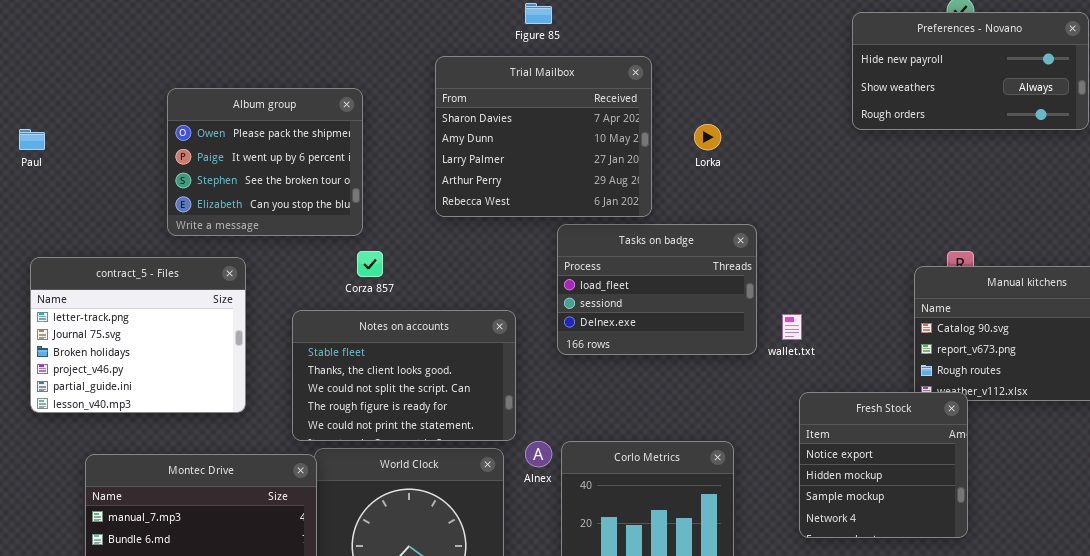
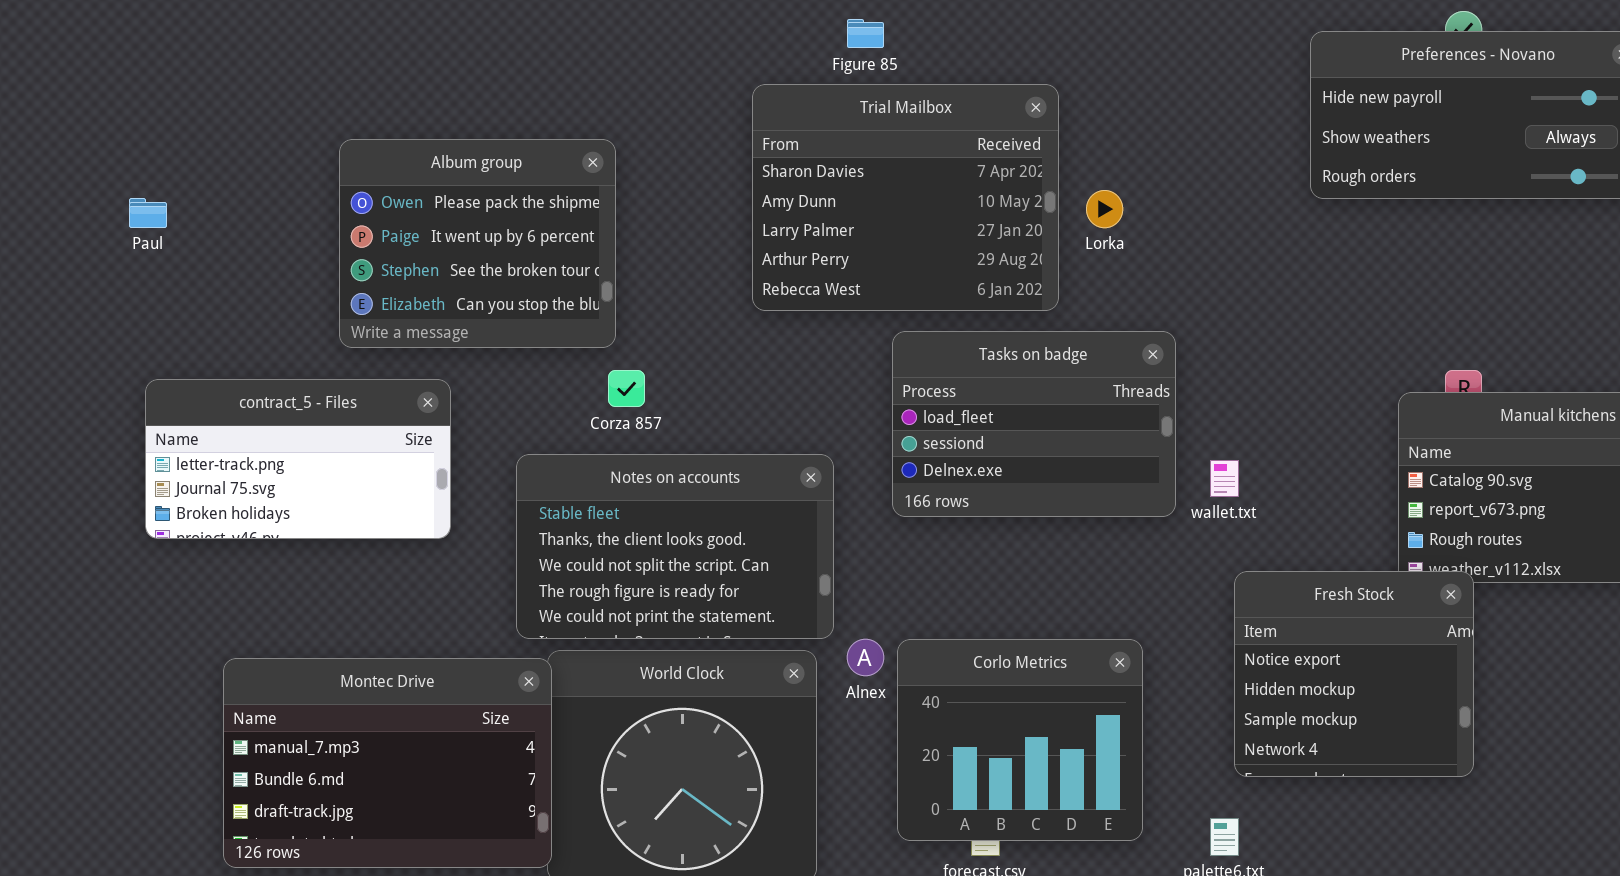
Trial Mailbox: [435,56,652,217] -> [752,84,1059,311], moved
contract_5 - Files: [30,257,246,413] -> [145,379,451,539], resized

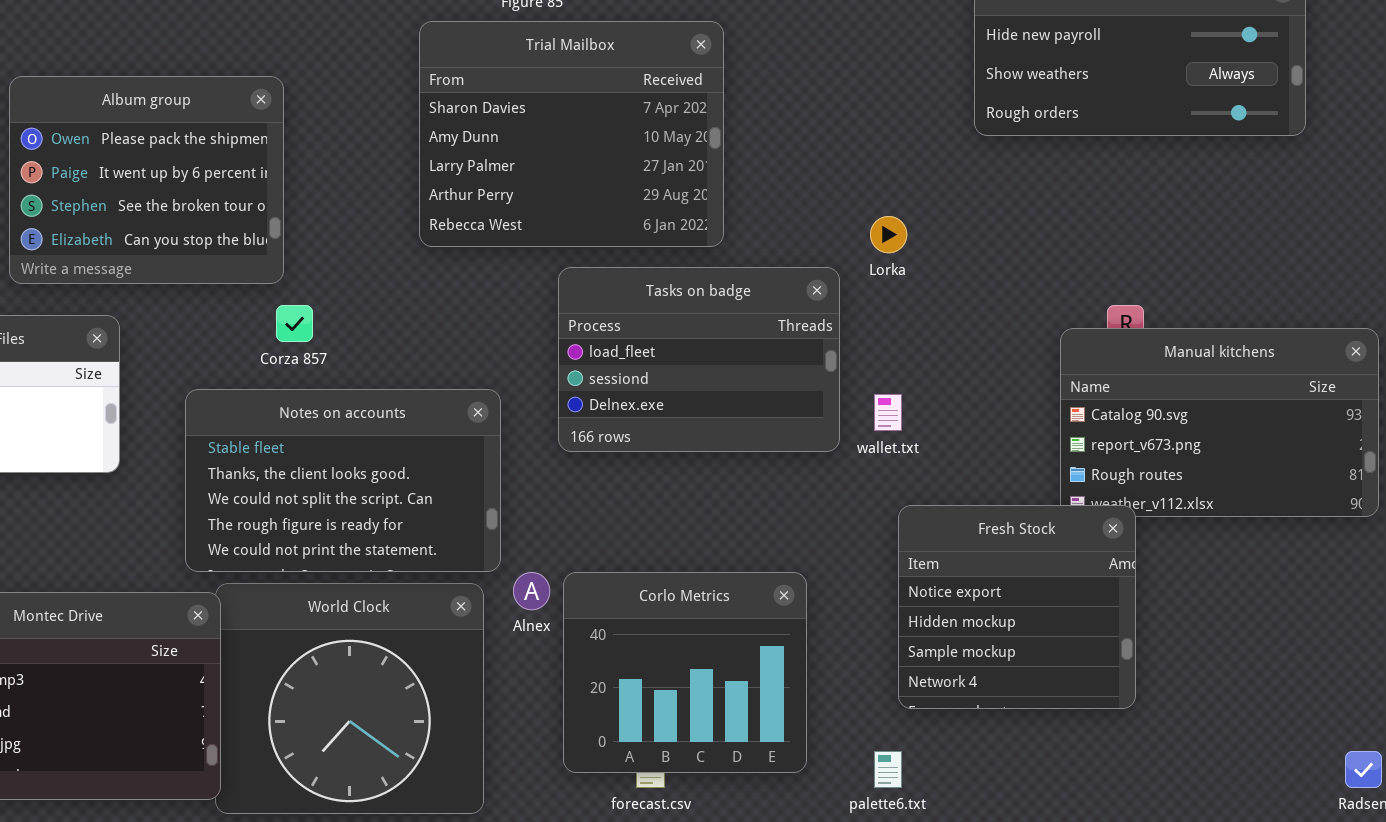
Lorka: [1086,190,1123,228] -> [870,216,907,253], moved

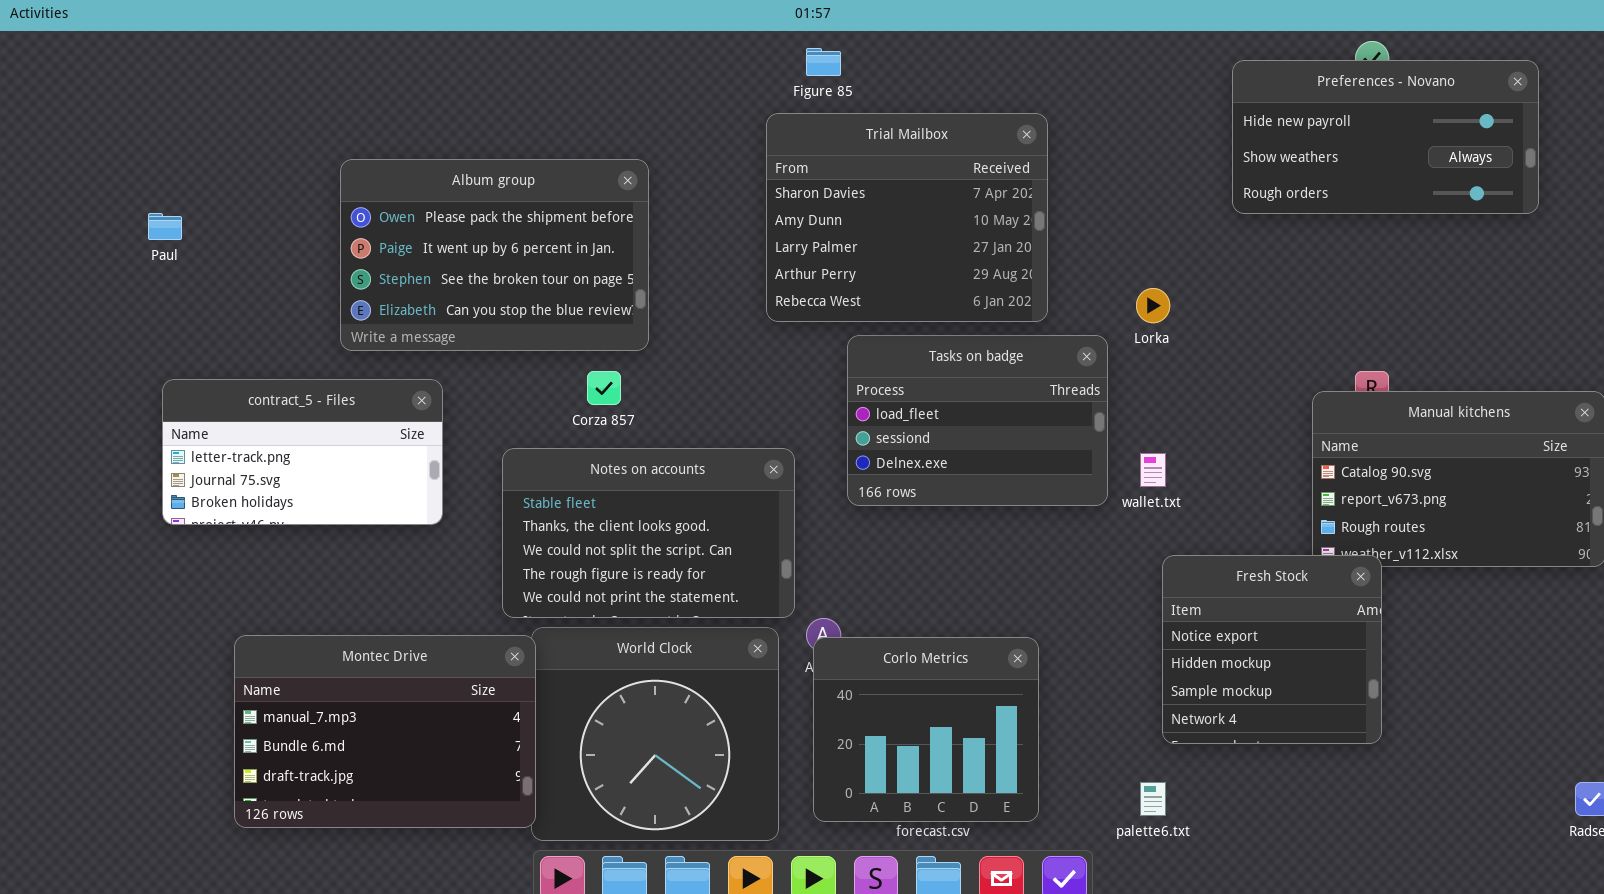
Trial Mailbox: [419,21,724,247] -> [766,113,1048,322], moved
Album group: [9,76,284,284] -> [340,159,649,351], resized
Corlo Metrics: [563,572,807,773] -> [813,637,1039,822], moved

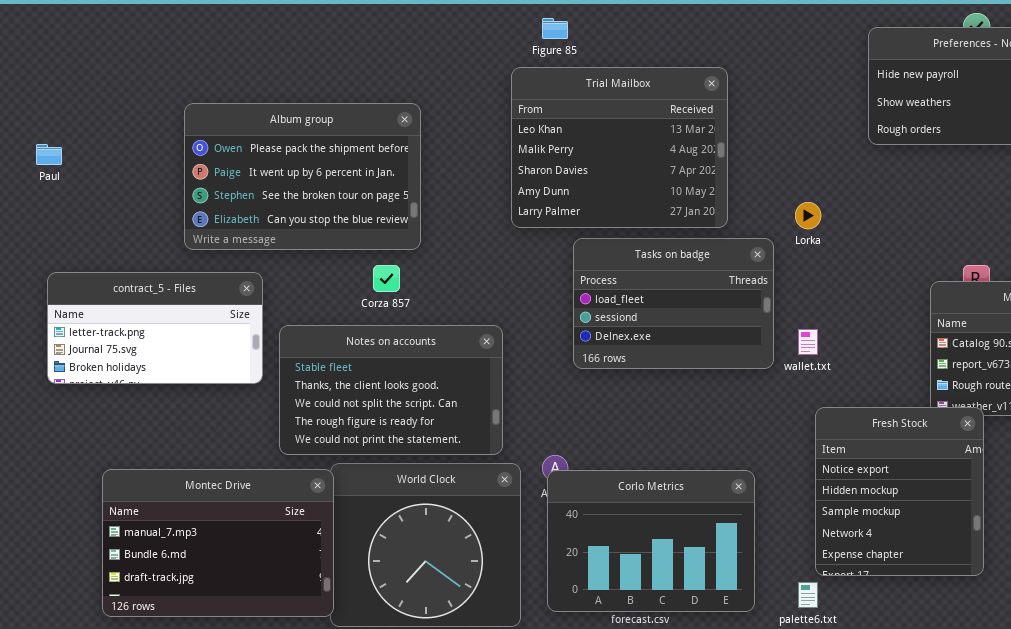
Trial Mailbox: [766,113,1048,322] -> [511,67,728,228], scrolled up 2 rows
Notes on accounts: [502,448,795,618] -> [279,325,503,455], moved
Fresh Stock: [1162,555,1382,744] -> [815,407,984,576], resized
Corlo Metrics: [813,637,1039,822] -> [547,470,755,612], resized

